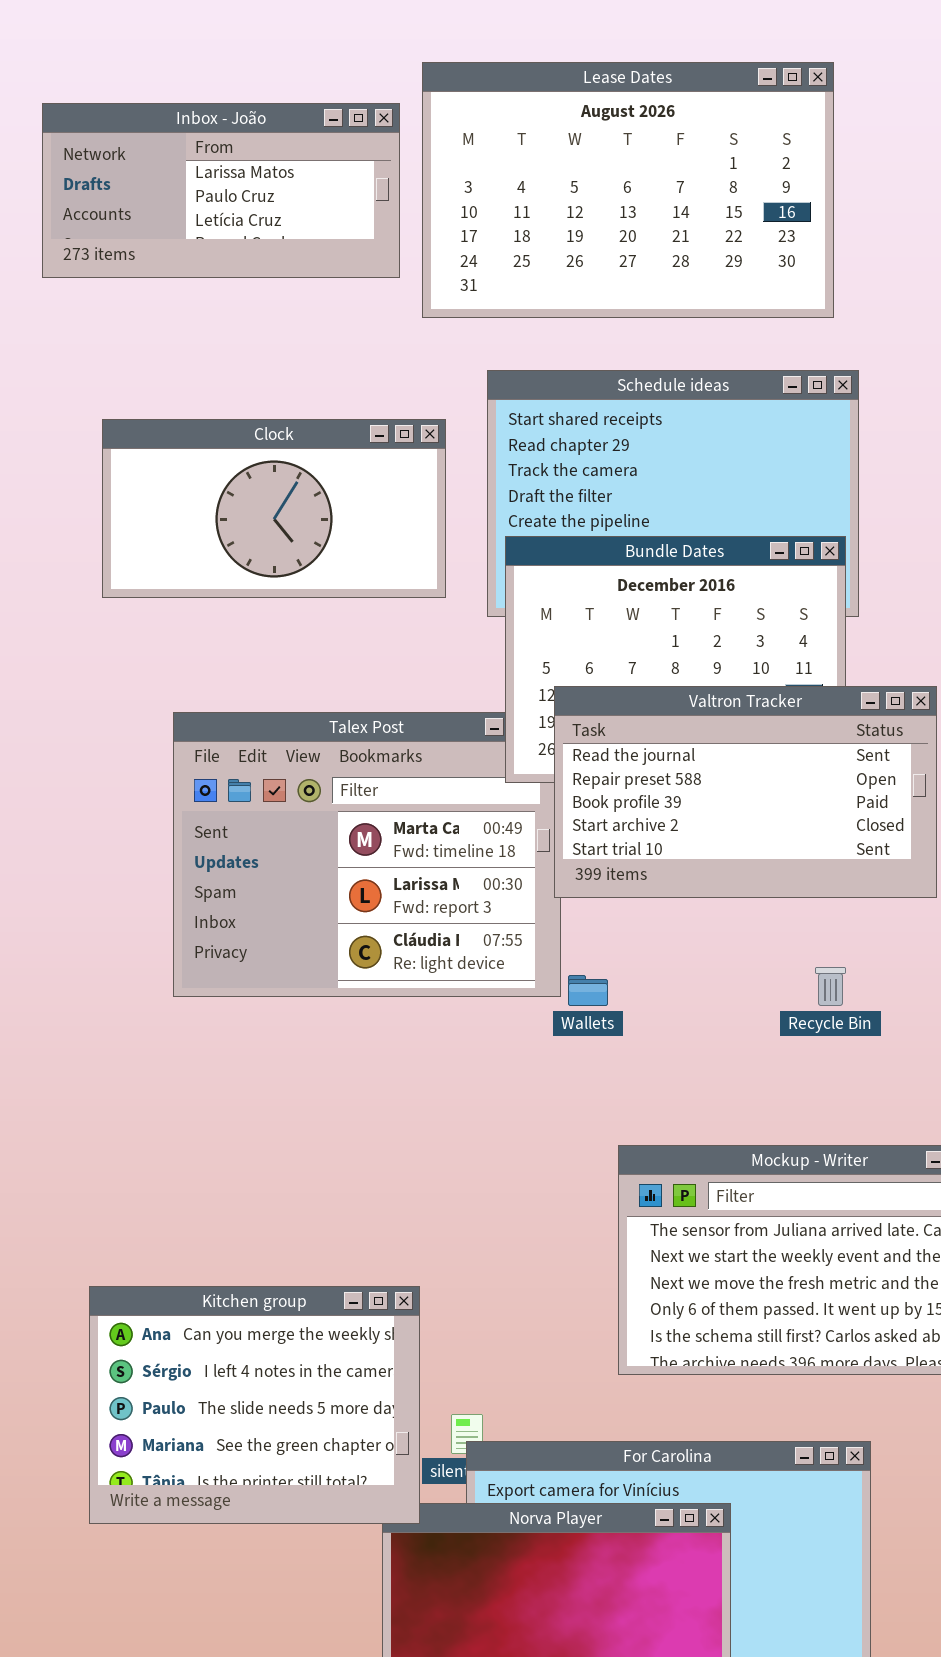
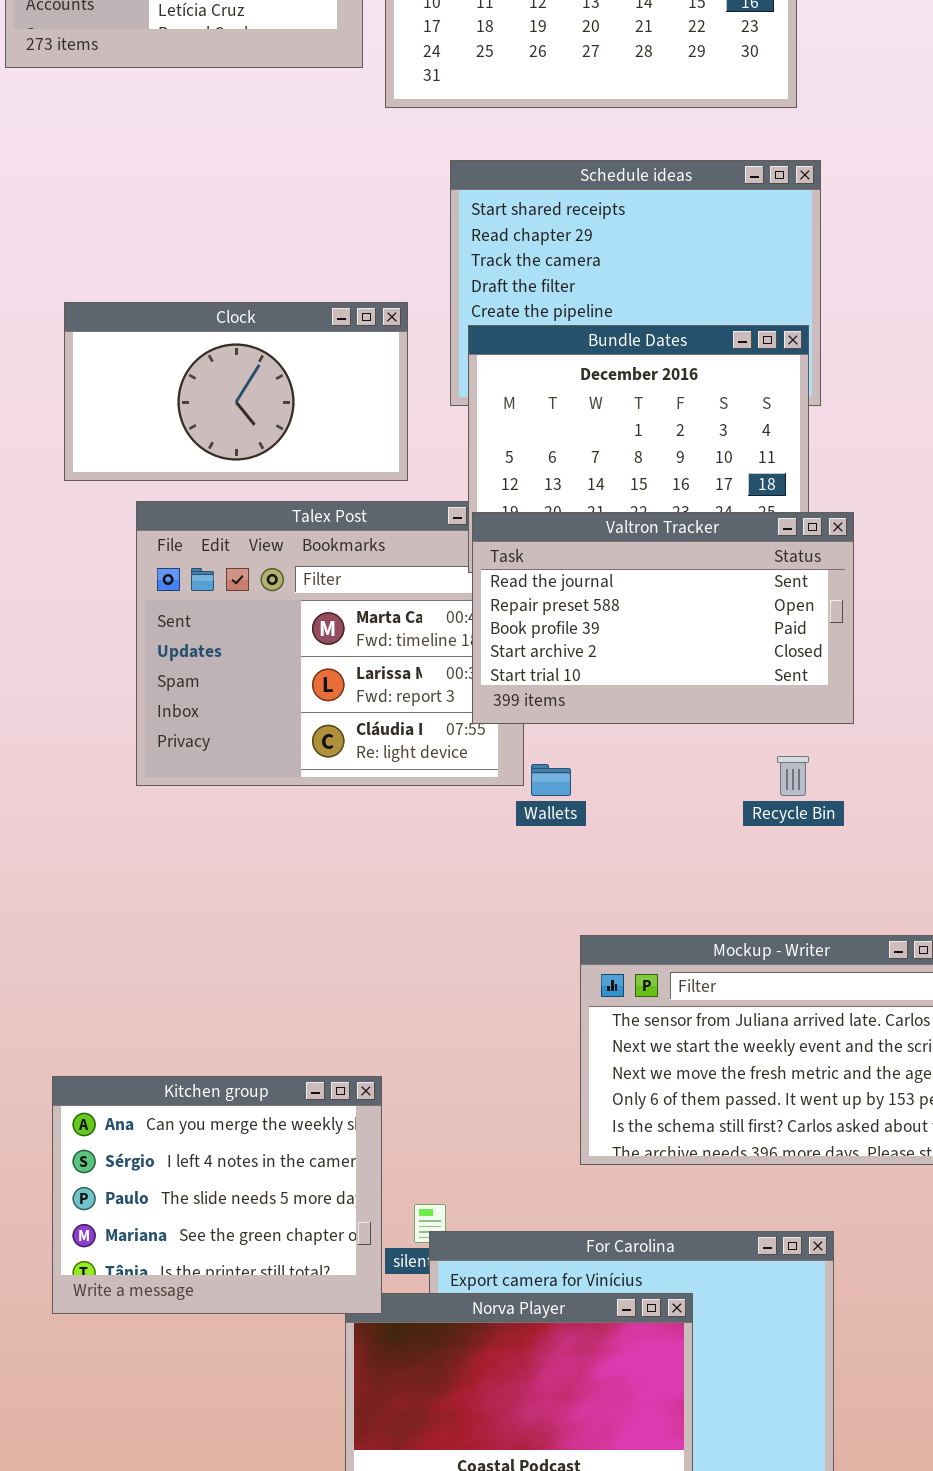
Clock: [102,419,446,598] -> [64,302,408,481], moved
Valtron Tracker: [554,686,937,898] -> [472,512,854,724], moved

